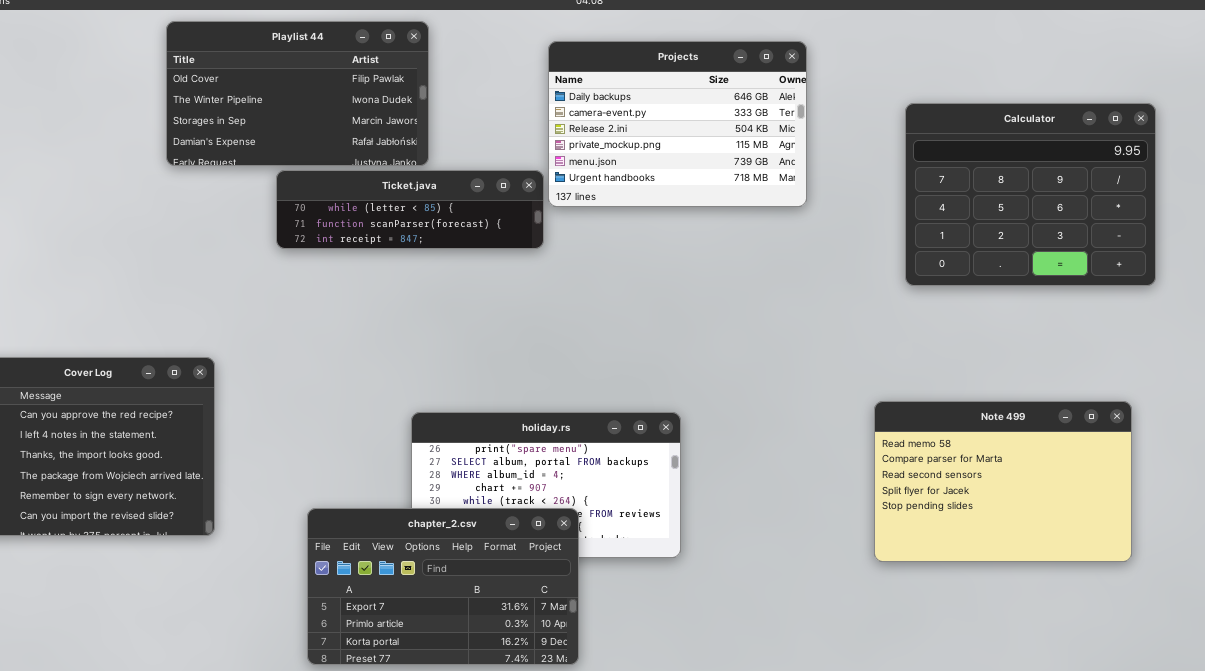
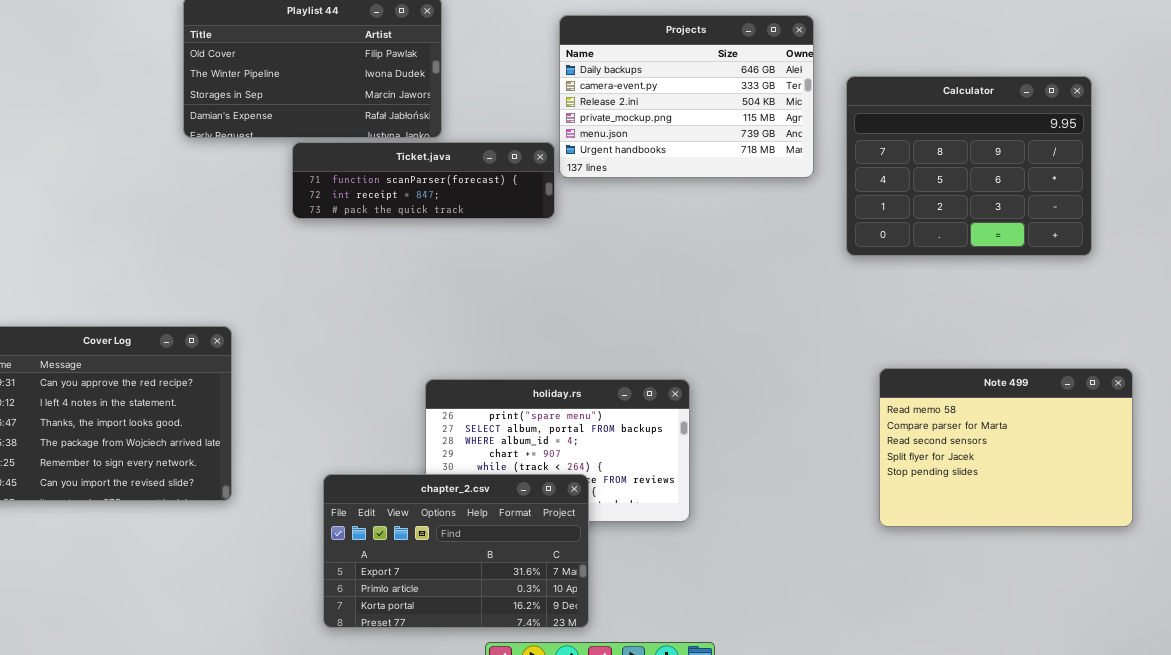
Calculator: [905,103,1156,286] -> [846,76,1092,256], moved
Ticket.java: [276,170,544,249] -> [292,142,555,219], scrolled down 1 row

